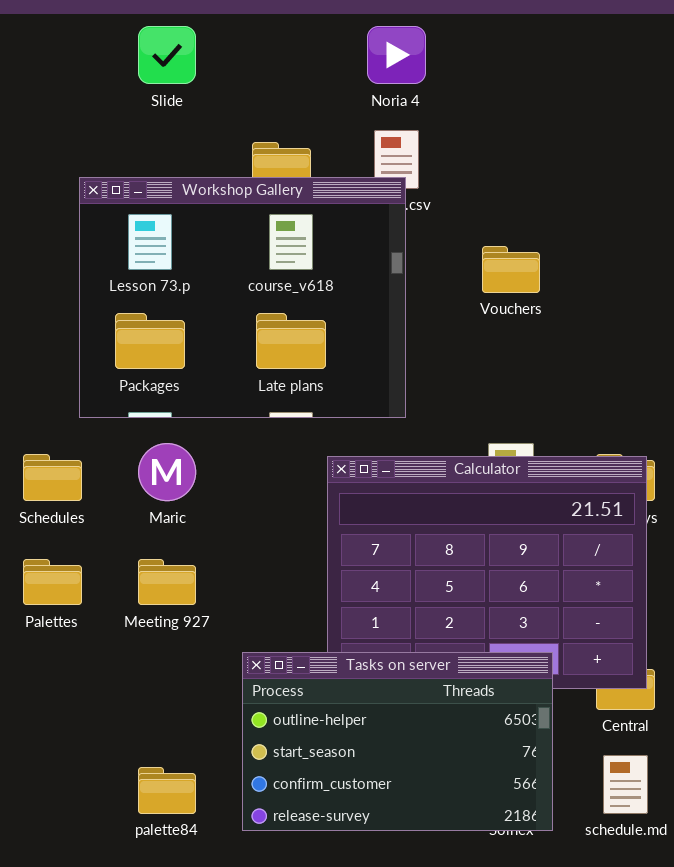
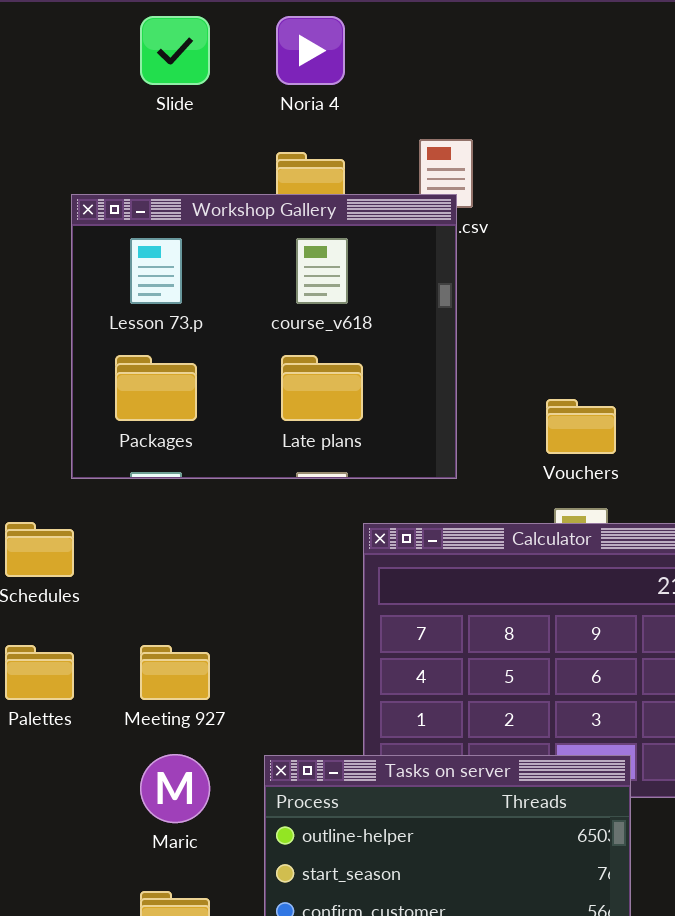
Noria 4: [367,26,426,84] -> [276,16,345,85], moved
Vouchers: [482,246,540,293] -> [546,399,616,454], moved
Maric: [138,443,196,501] -> [140,754,210,823], moved

